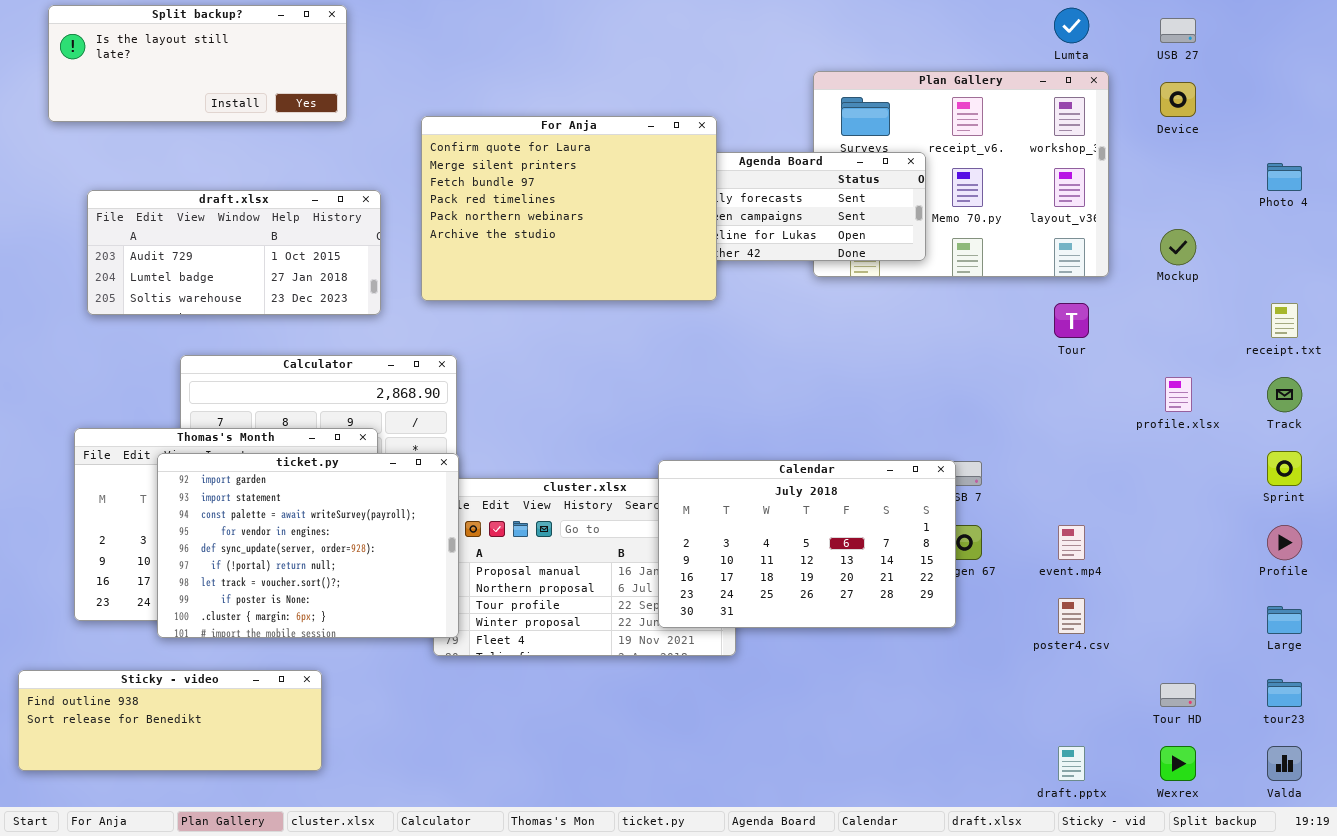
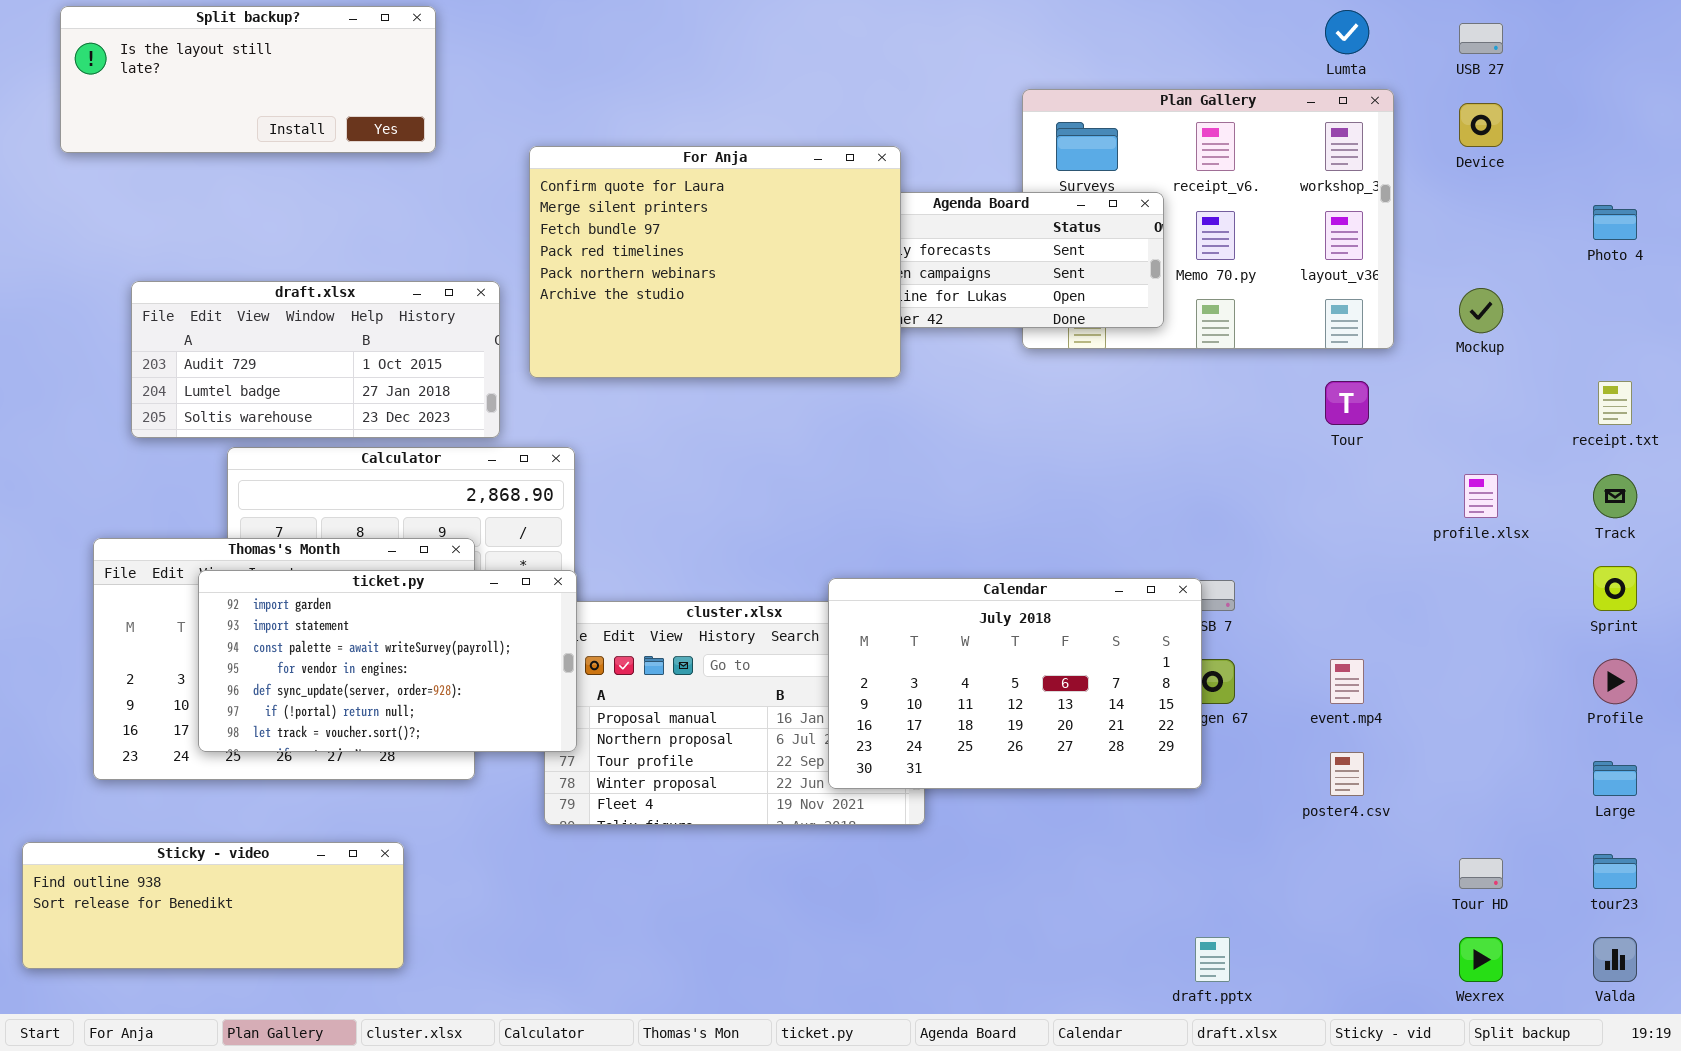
draft.xlsx: [87,190,381,315] -> [131,281,500,438], moved
ticket.py: [157,453,459,638] -> [198,570,577,752], resized
draft.pptx: [1058,746,1085,781] -> [1195,937,1230,982], moved

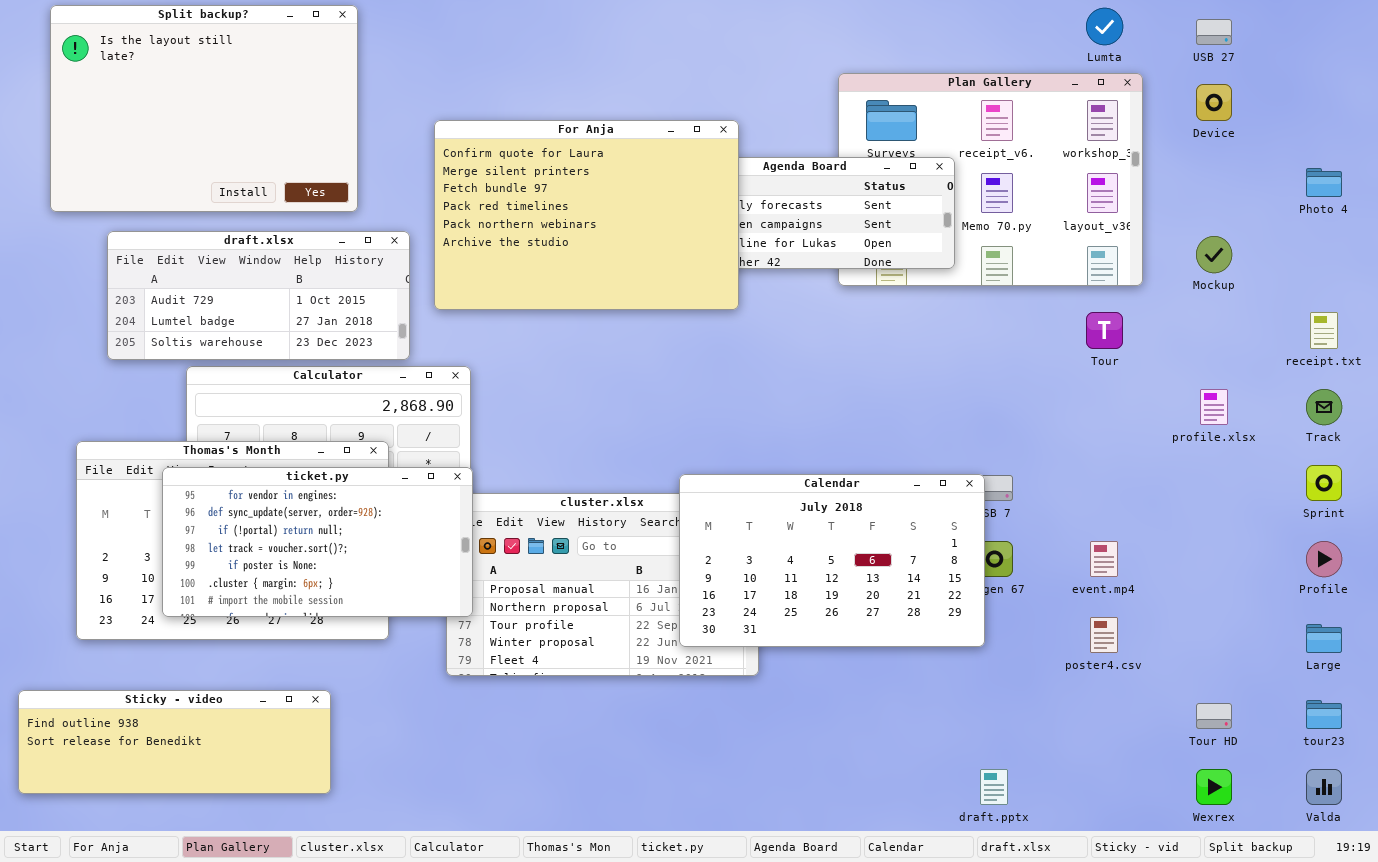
Split backup?: [60,6,436,153] -> [50,5,358,212], resized
ticket.py: [198,570,577,752] -> [162,467,473,617], scrolled down 3 rows

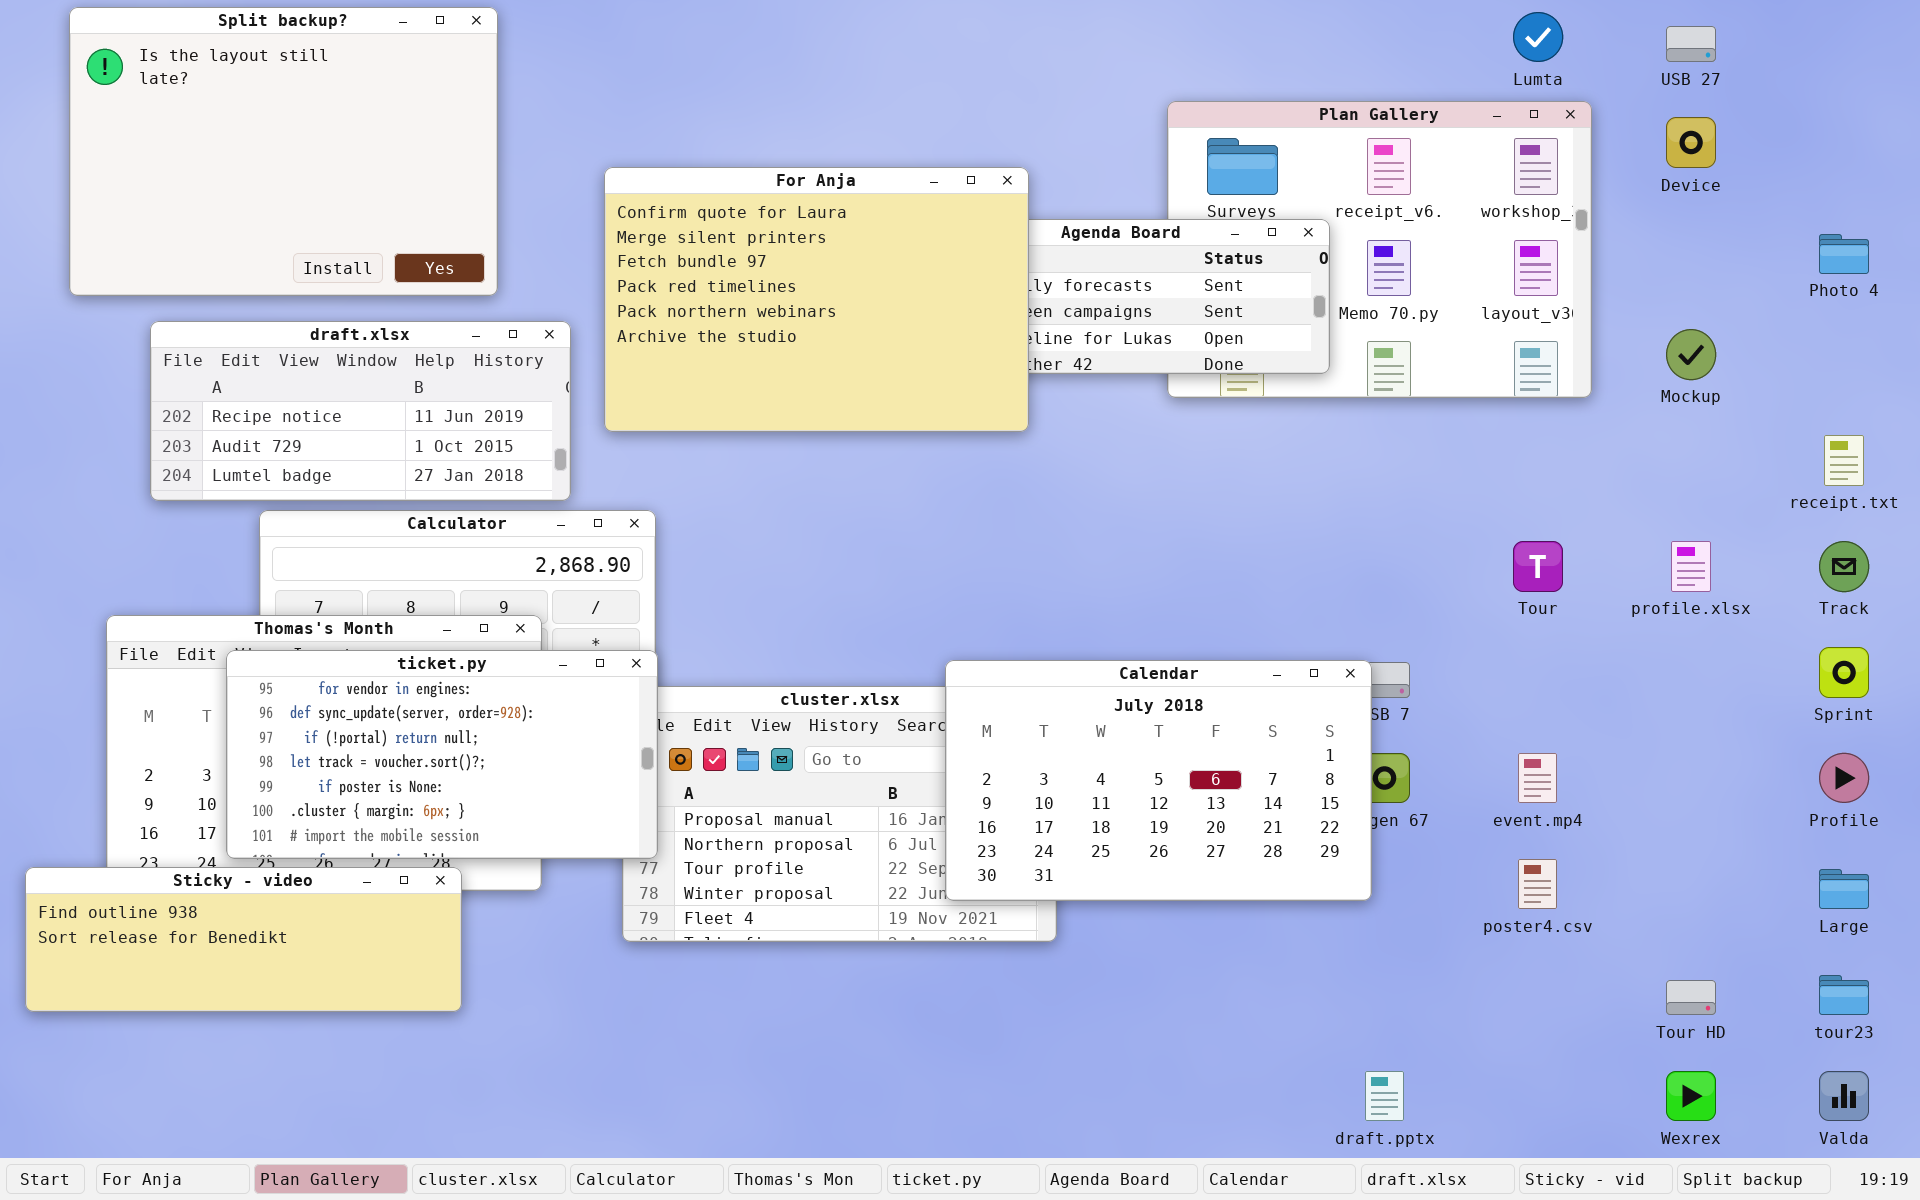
draft.xlsx: [107,231,410,360] -> [150,321,571,501], scrolled up 1 row
Tour: [1086,312,1123,349] -> [1513,541,1563,592], moved
Sticky - video: [18,690,331,794] -> [25,867,462,1012], moved

